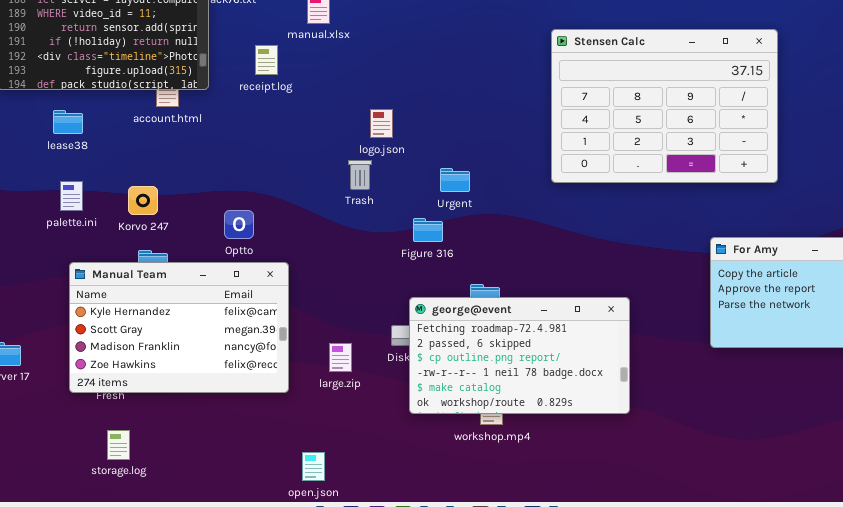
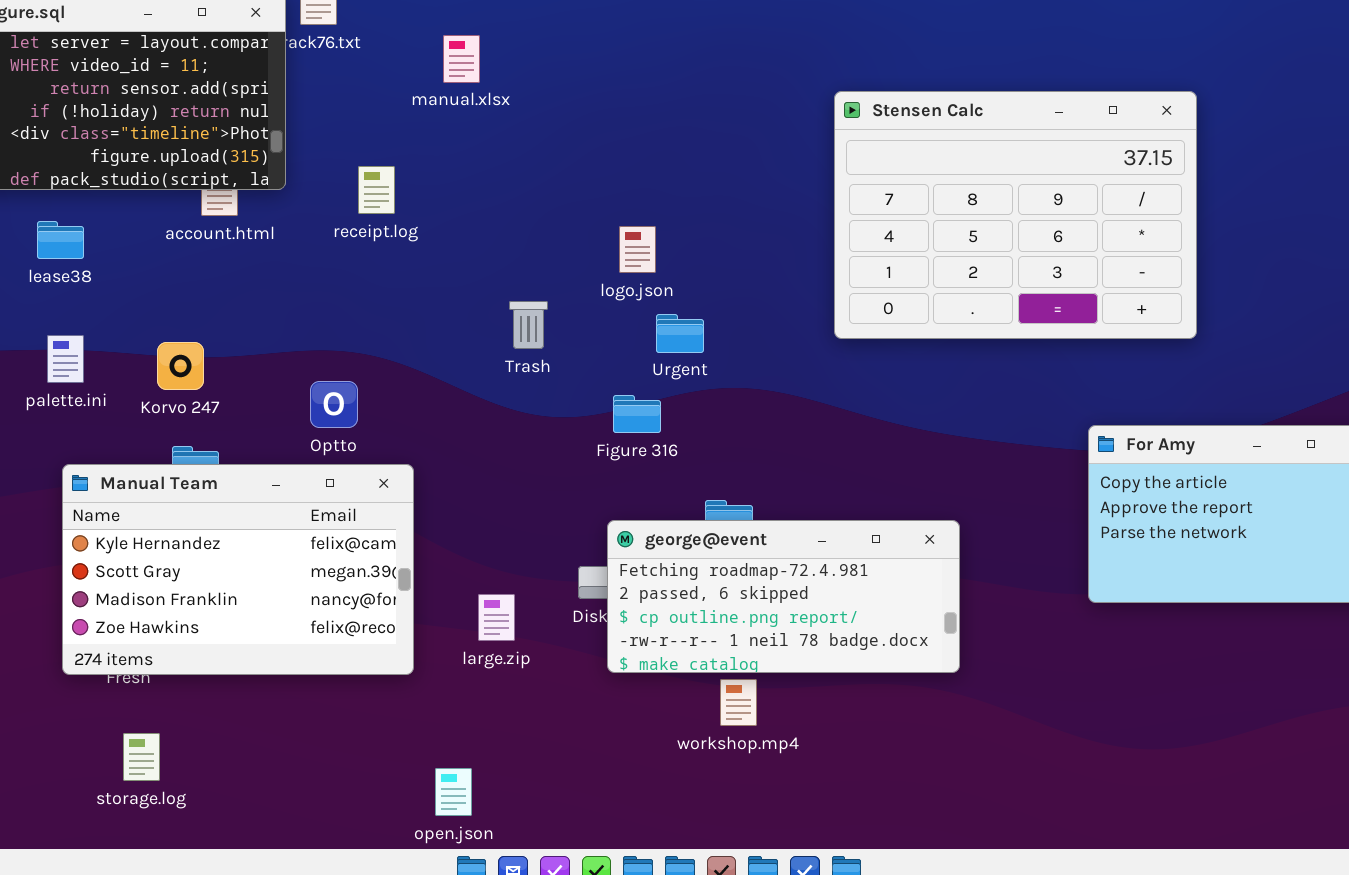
receipt.log: [255,45,278,75] -> [358,166,395,214], moved
logo.json: [370,109,393,138] -> [619,226,656,273], moved
george@event: [409,297,630,414] -> [607,520,960,673], resized

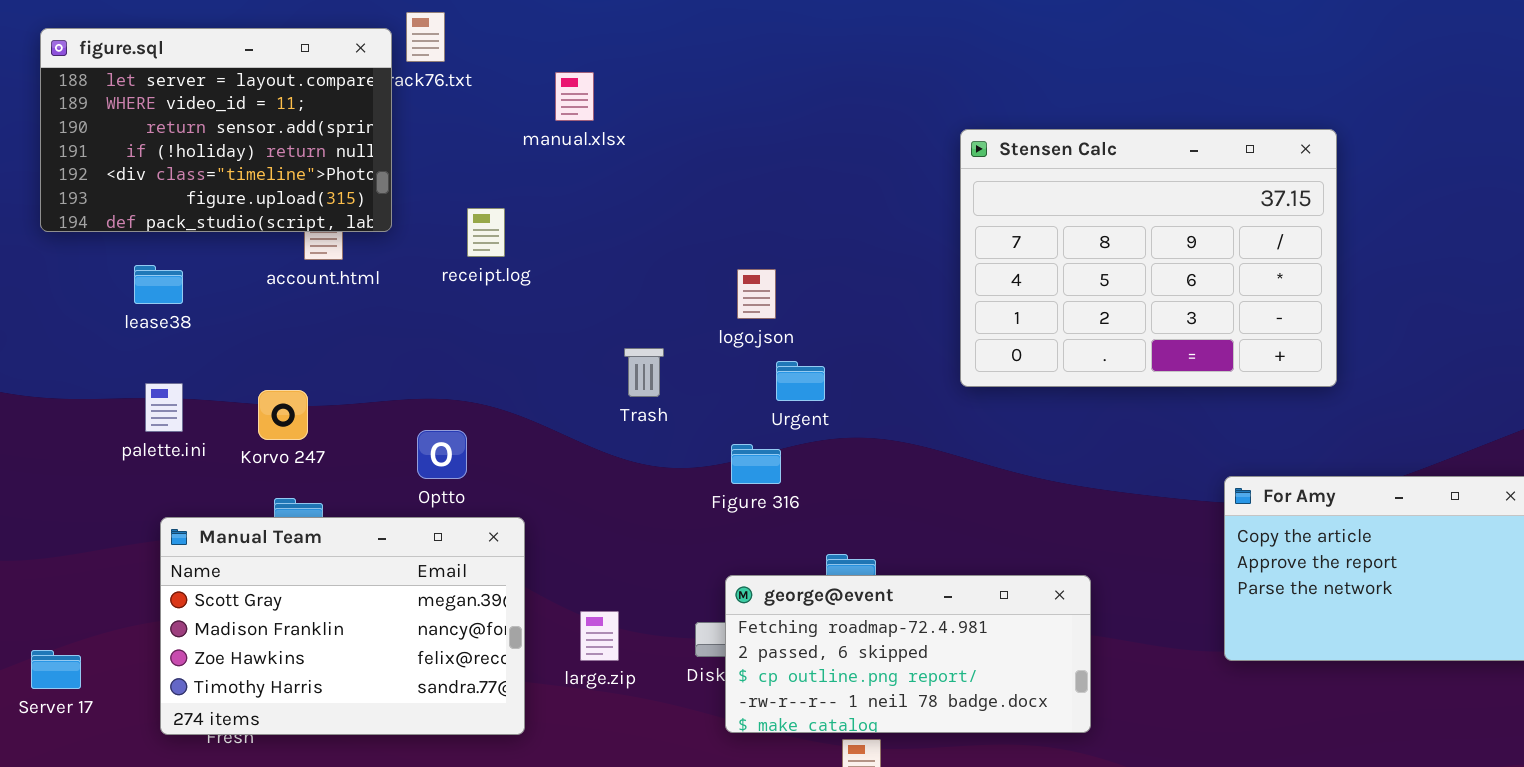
Manual Team: [62,464,414,675] -> [160,517,525,735], scrolled down 1 row
large.zip: [478,594,515,641] -> [580,611,619,661], moved

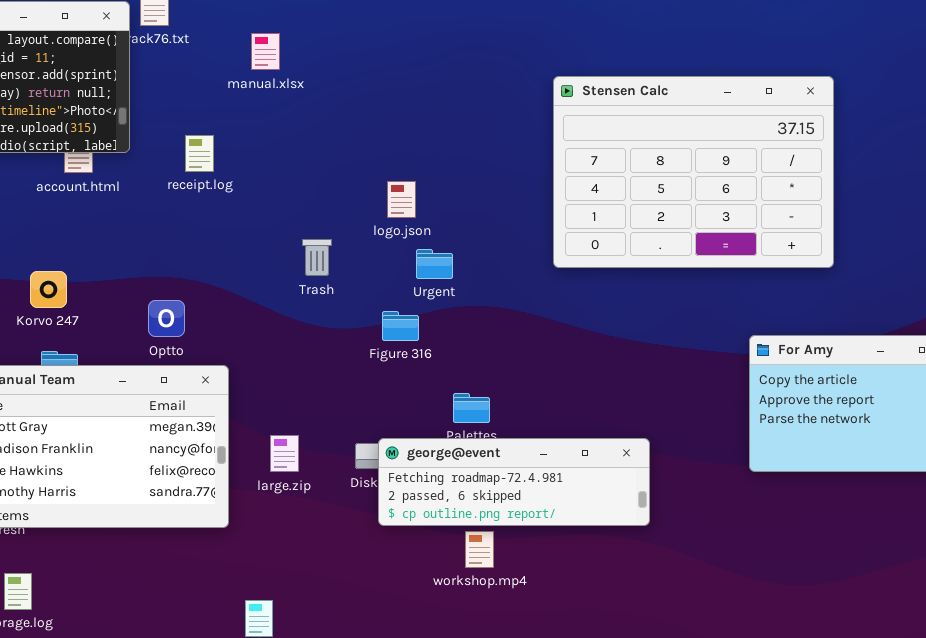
george@event: [725,575,1091,733] -> [378,438,650,526], resized

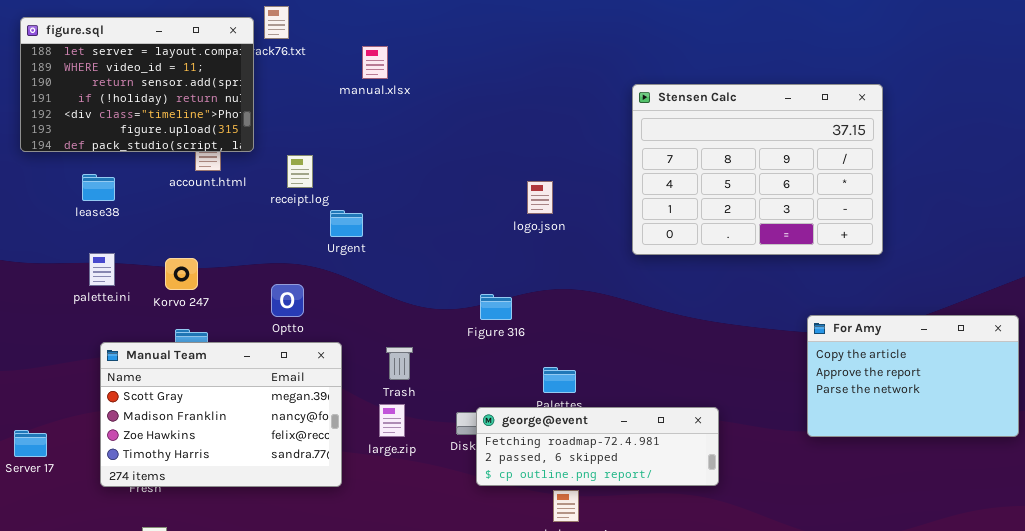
receipt.log: [185,135,214,172] -> [287,155,313,188], moved
logo.json: [387,181,416,218] -> [527,181,553,214], moved
Trash: [302,239,332,276] -> [386,347,413,380], moved
Urgent: [416,249,453,279] -> [330,210,363,237], moved

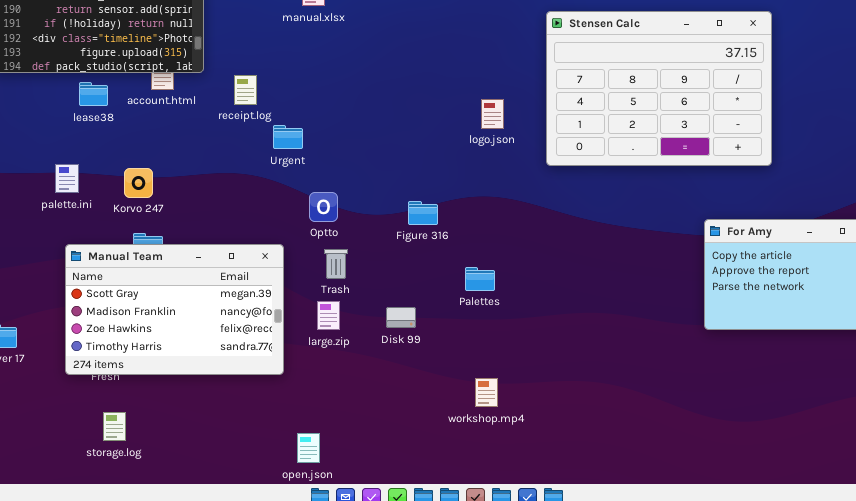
lease38: [82,174,115,201] -> [79,82,108,106], moved
logo.json: [527,181,553,214] -> [481,99,504,129], moved
Optto: [271,284,304,317] -> [309,192,338,222], moved
george@event: [476,407,719,486] -> none, closed

